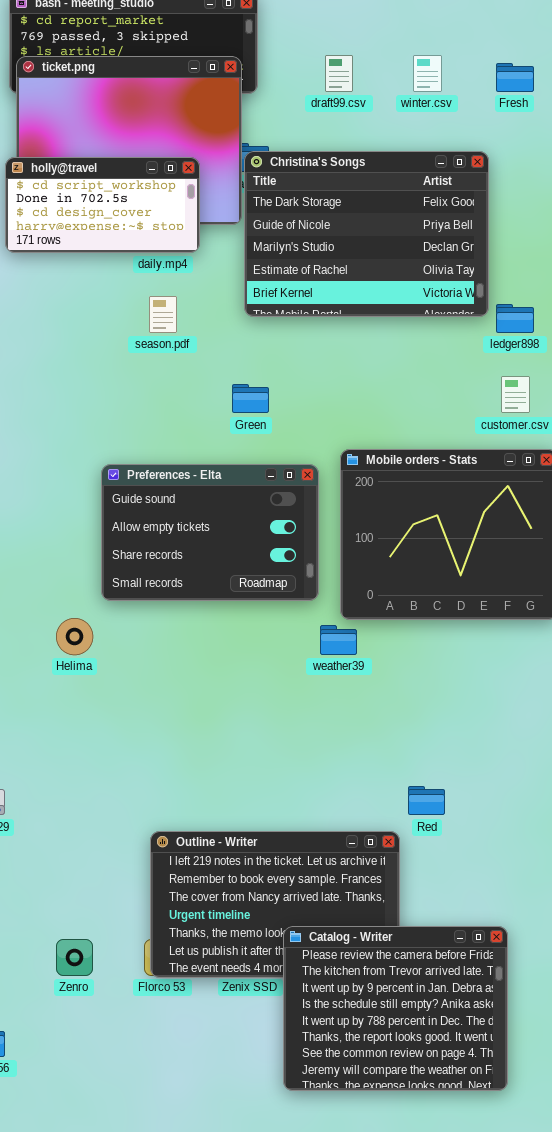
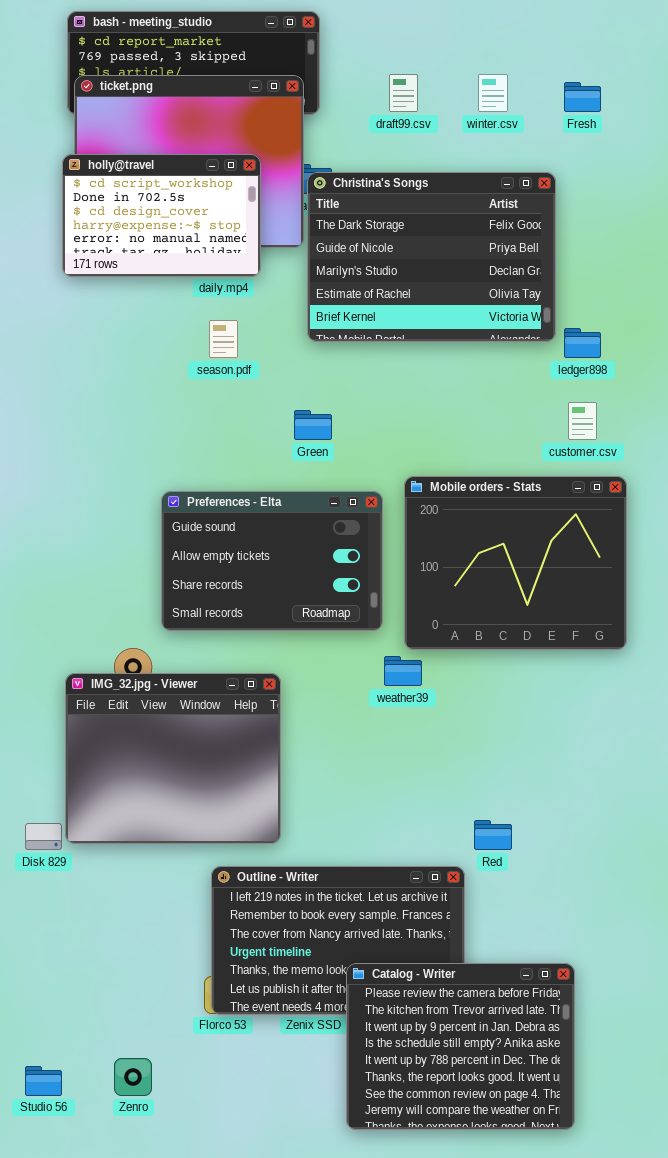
holly@travel: [5,157,200,253] -> [62,154,261,277], resized
IMG_32.jpg - Viewer: none -> [65,673,281,844], opened
Zenro: [56,939,93,976] -> [114,1058,152,1096], moved

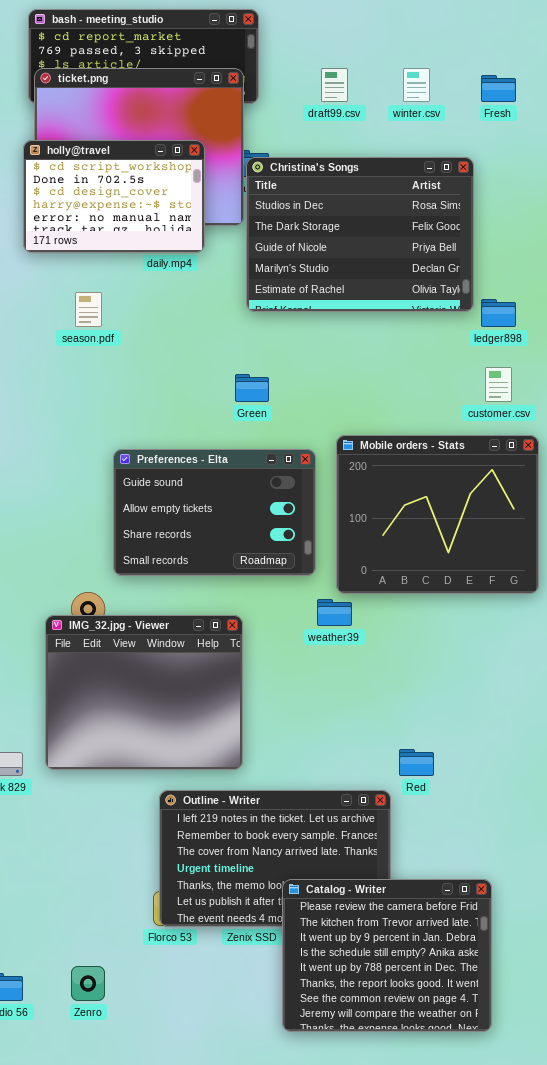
Christina's Songs: [307,172,556,342] -> [246,157,474,312], scrolled up 1 row
season.pdf: [209,320,238,358] -> [75,292,102,327], moved
IMG_32.jpg - Viewer: [65,673,281,844] -> [45,615,243,770], moved

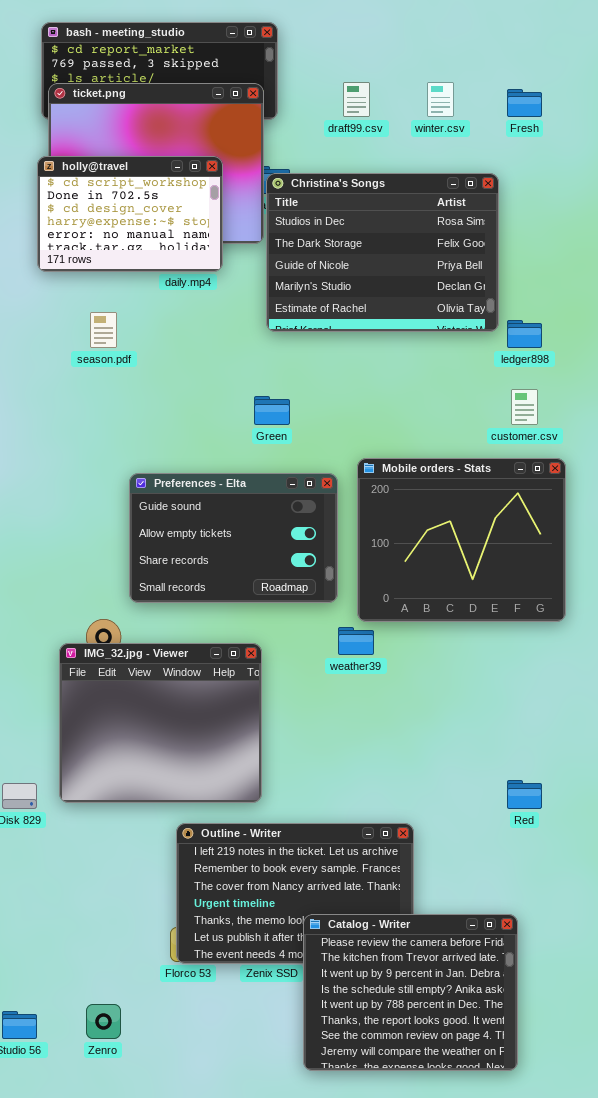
Red: [399,749,434,776] -> [507,780,542,809], moved

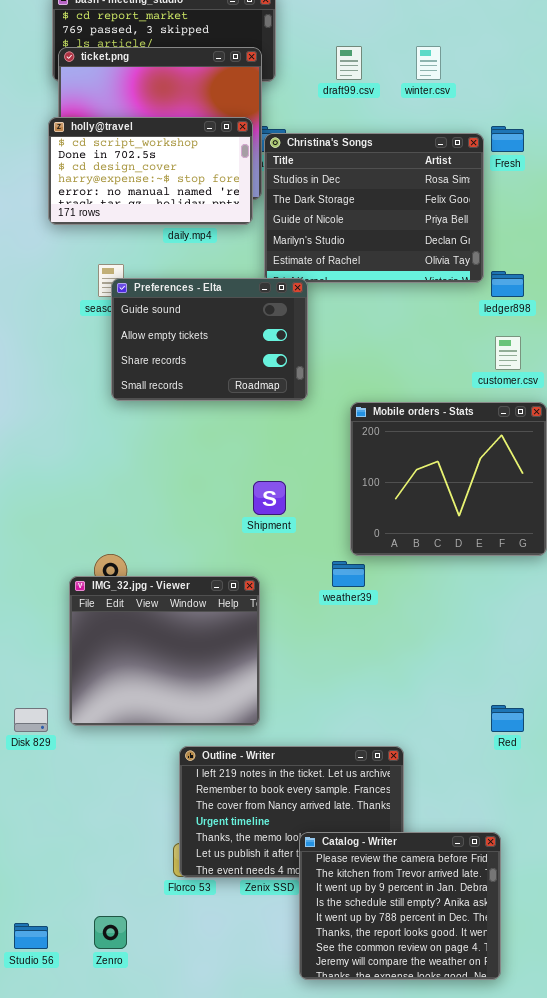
Fresh: [507,89,542,117] -> [491,126,524,152], moved
holly@travel: [37,156,223,272] -> [48,117,253,225], resized
Preferences - Elta: [129,473,338,603] -> [111,278,308,401], moved

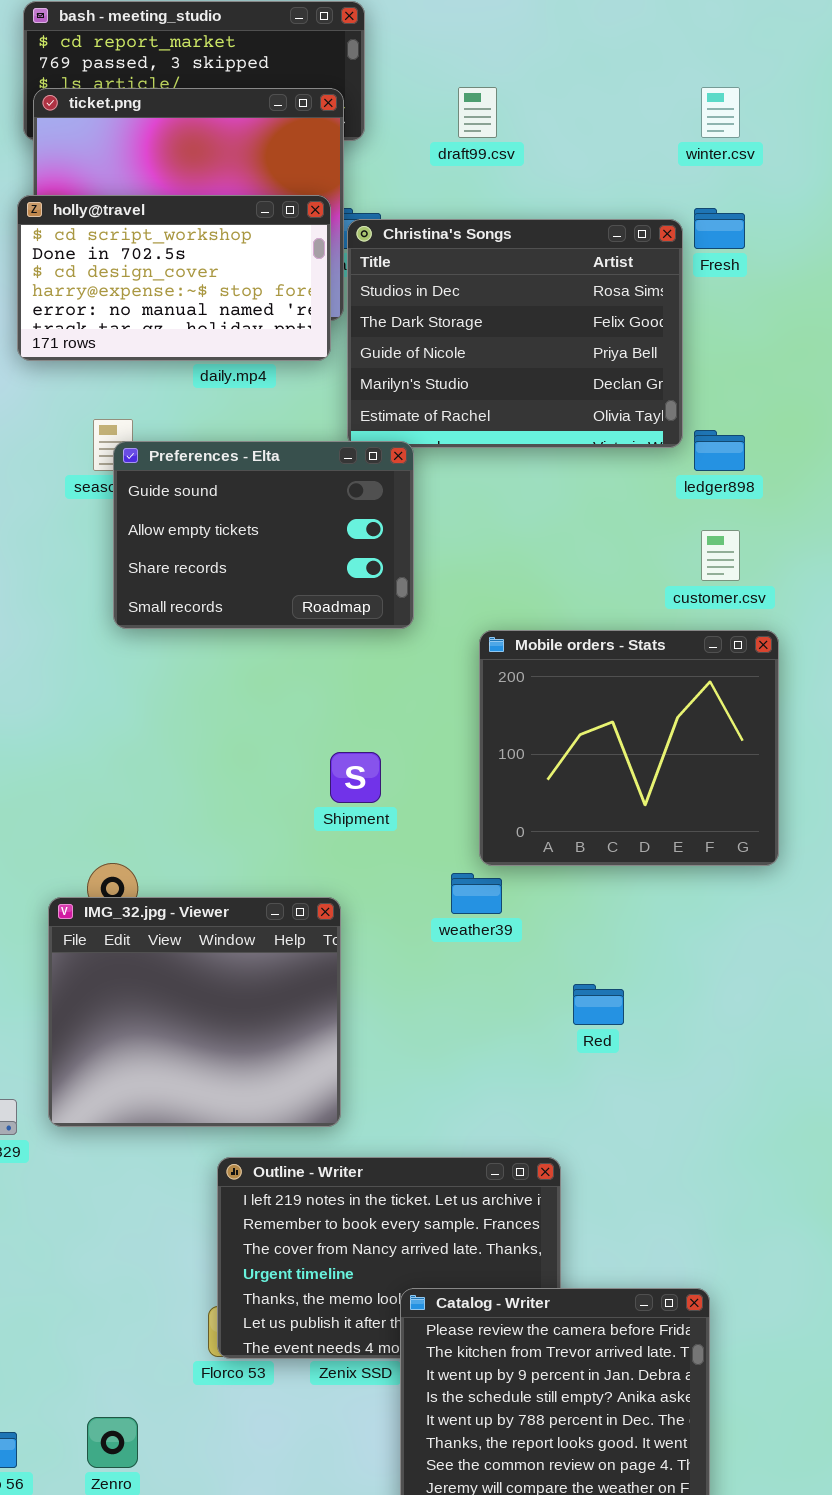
winter.csv: [416,46,441,80] -> [701,87,740,138], moved
Red: [491,705,524,732] -> [573,984,624,1025], moved

